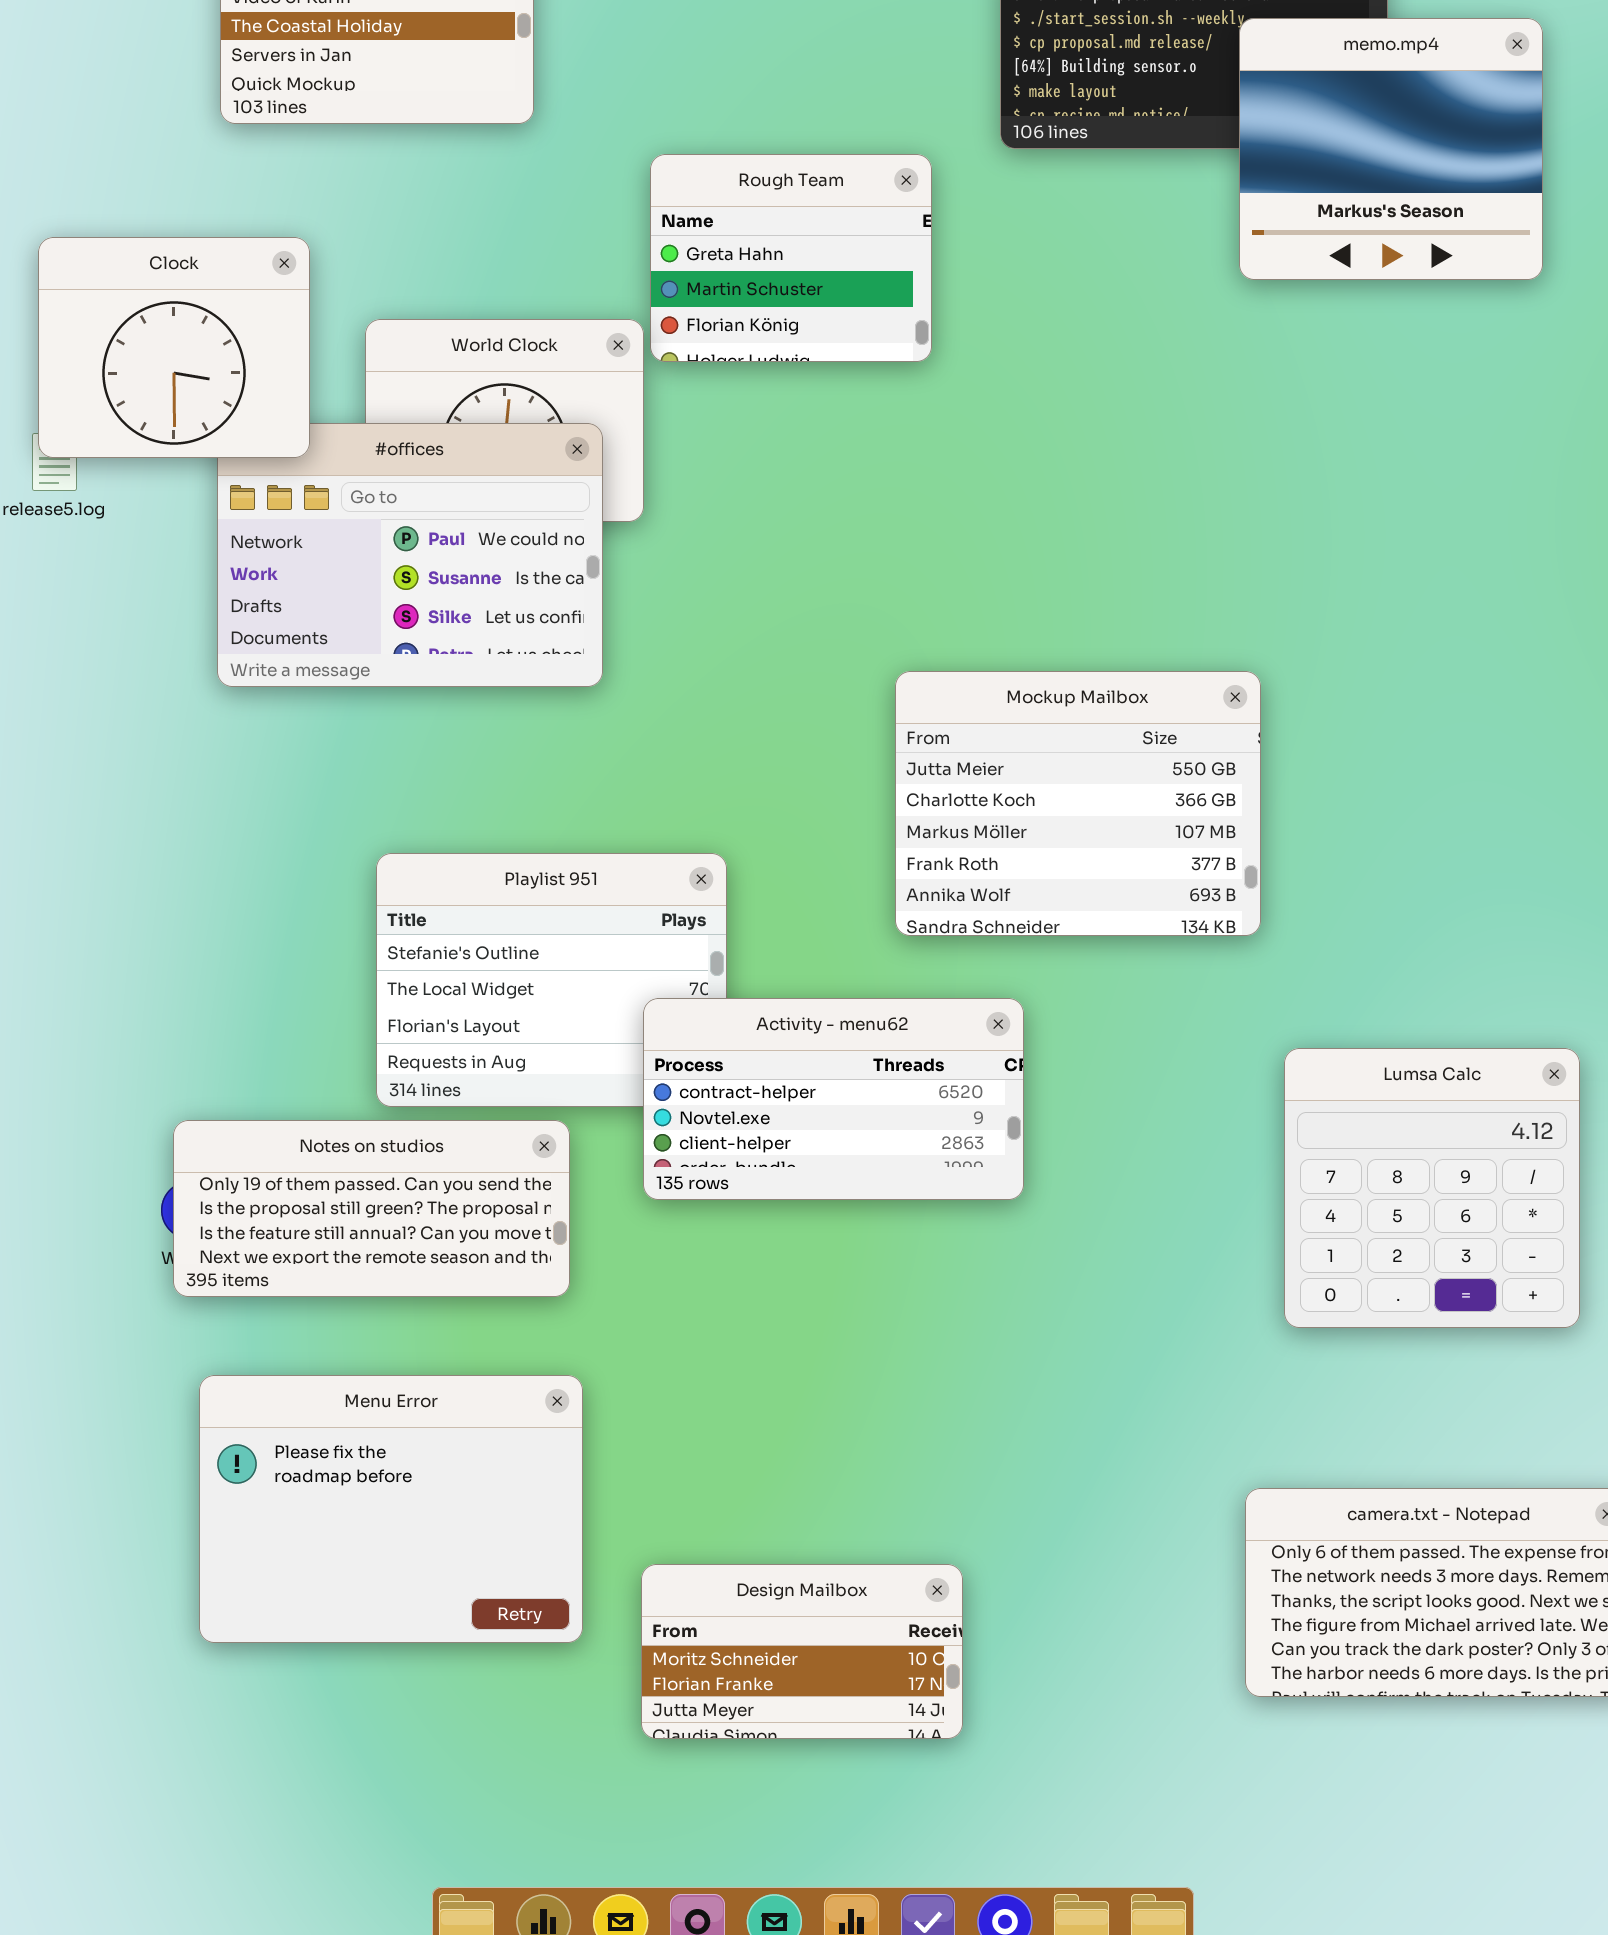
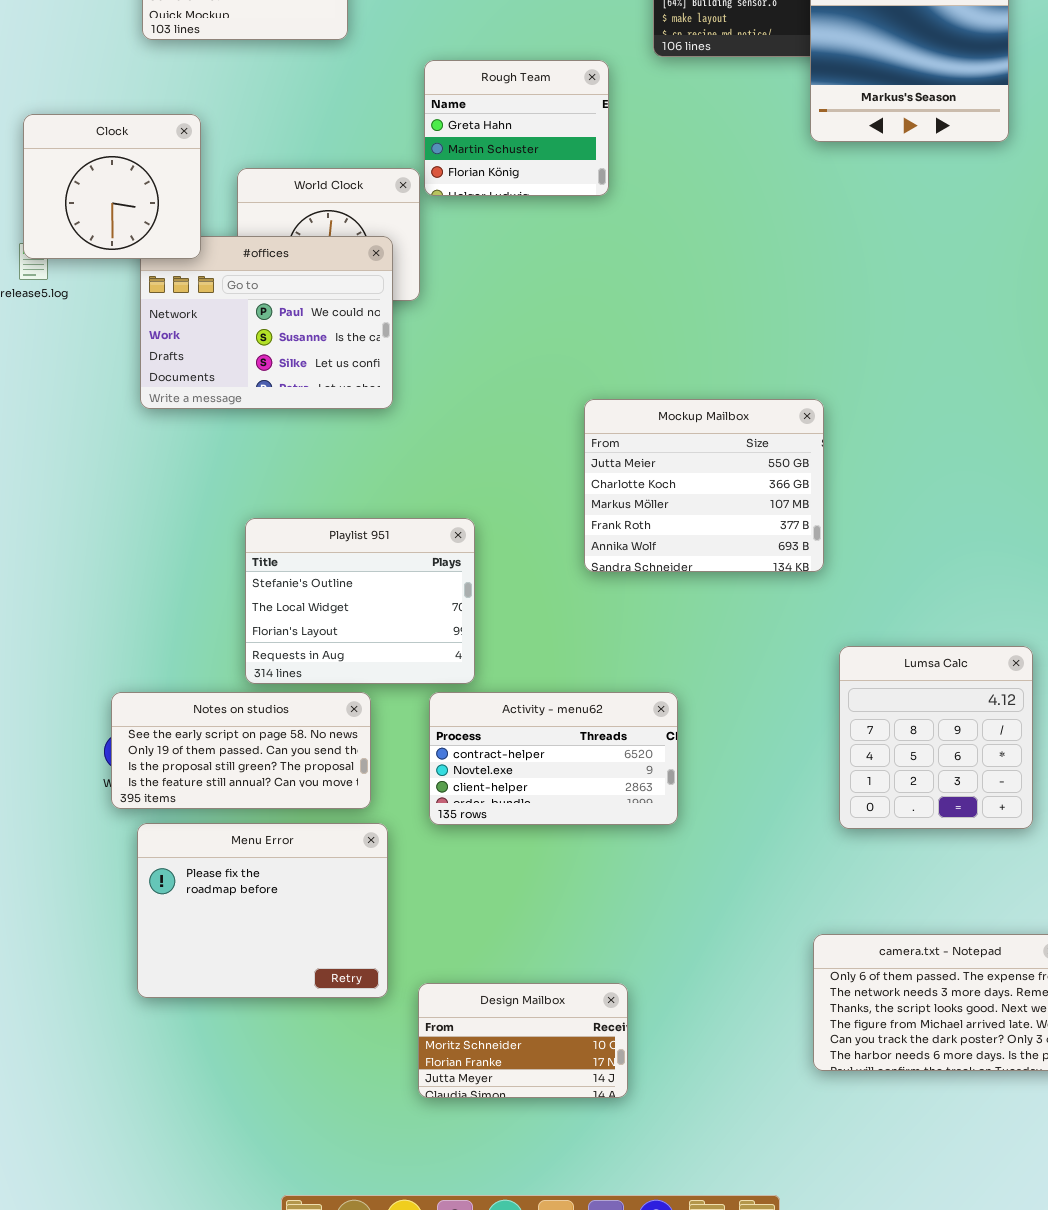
Activity - menu62: [643,998,1024,1200] -> [429,692,678,825], moved
Notes on studios: [173,1120,570,1297] -> [111,692,371,809], scrolled up 1 row
Menu Error: [199,1375,583,1643] -> [137,823,388,998], moved

